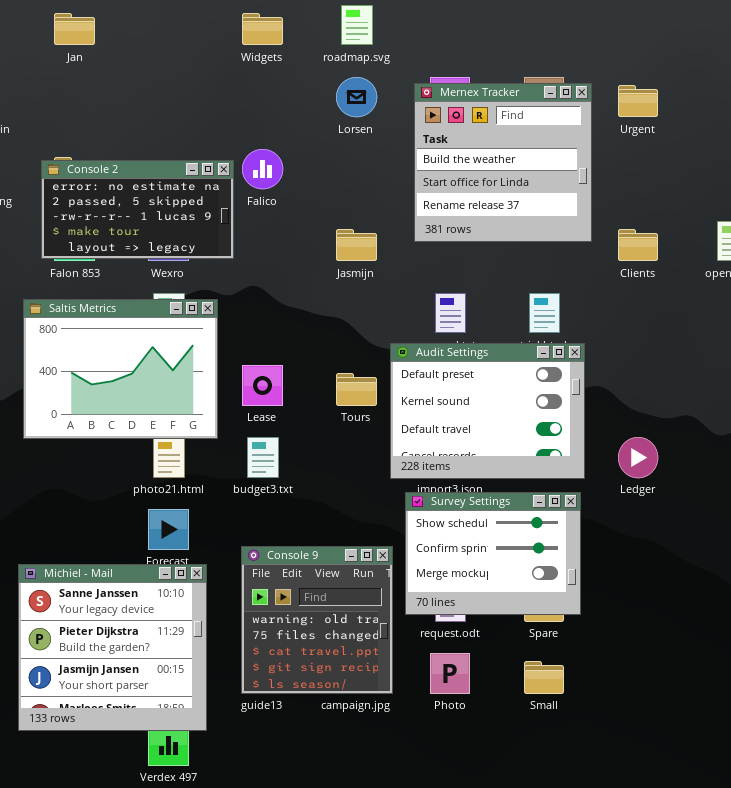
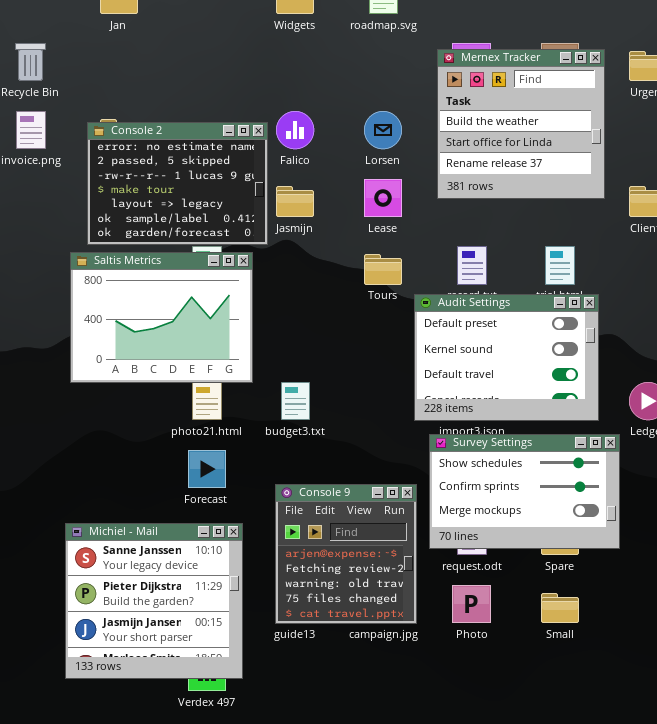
Lorsen: [336,77,377,117] -> [364,111,402,149], moved
Console 2: [41,160,234,259] -> [87,122,268,245], resized
Jasmijn: [336,229,377,261] -> [276,186,314,217], moved
Lease: [242,365,283,406] -> [364,179,402,217], moved
Tours: [336,373,377,406] -> [364,254,402,285], moved
Survey Settings: [405,492,581,615] -> [429,434,620,549], resized
Console 9: [241,546,393,694] -> [275,484,417,624], scrolled up 2 rows
Michiel - Mail: [18,564,207,731] -> [65,523,243,679], moved

